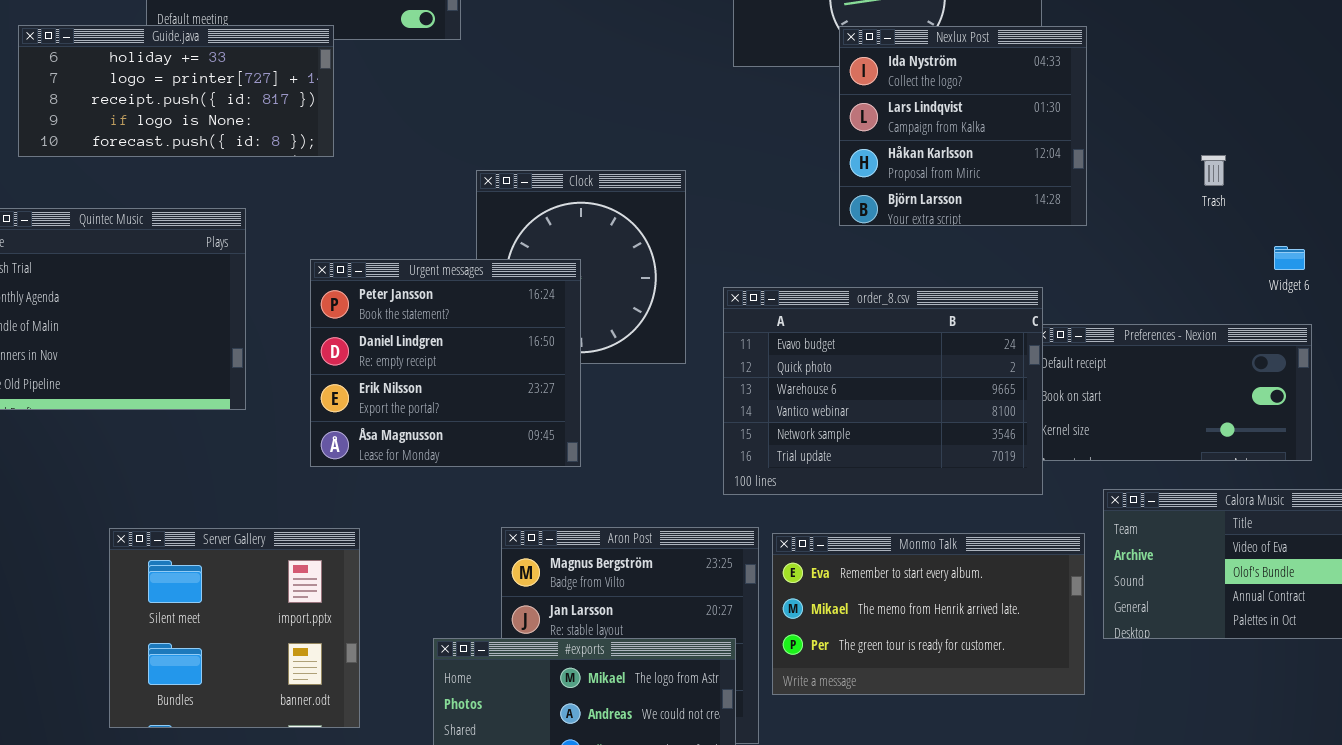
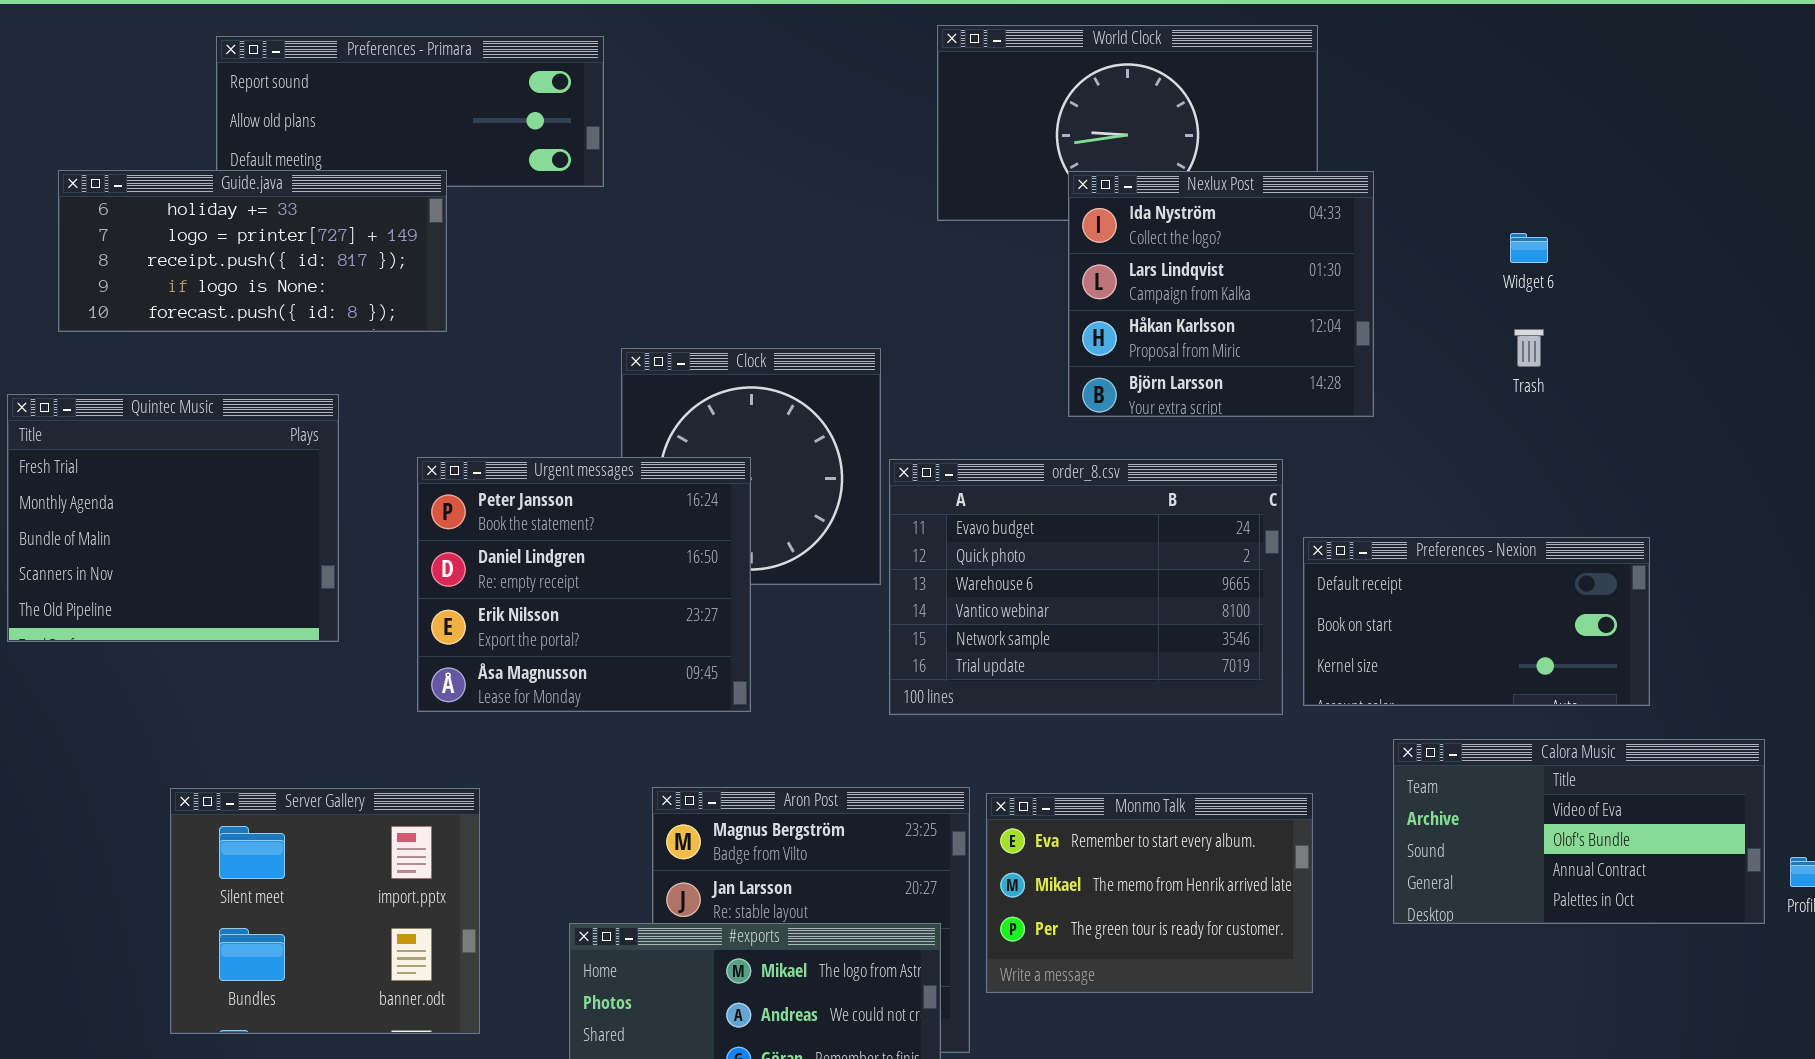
Widget 6: [1274,246,1305,270] -> [1510,233,1548,263], moved
order_8.csv: [723,287,1043,495] -> [889,459,1283,715], moved
Monmo Talk: [772,533,1085,695] -> [986,793,1313,993], resized

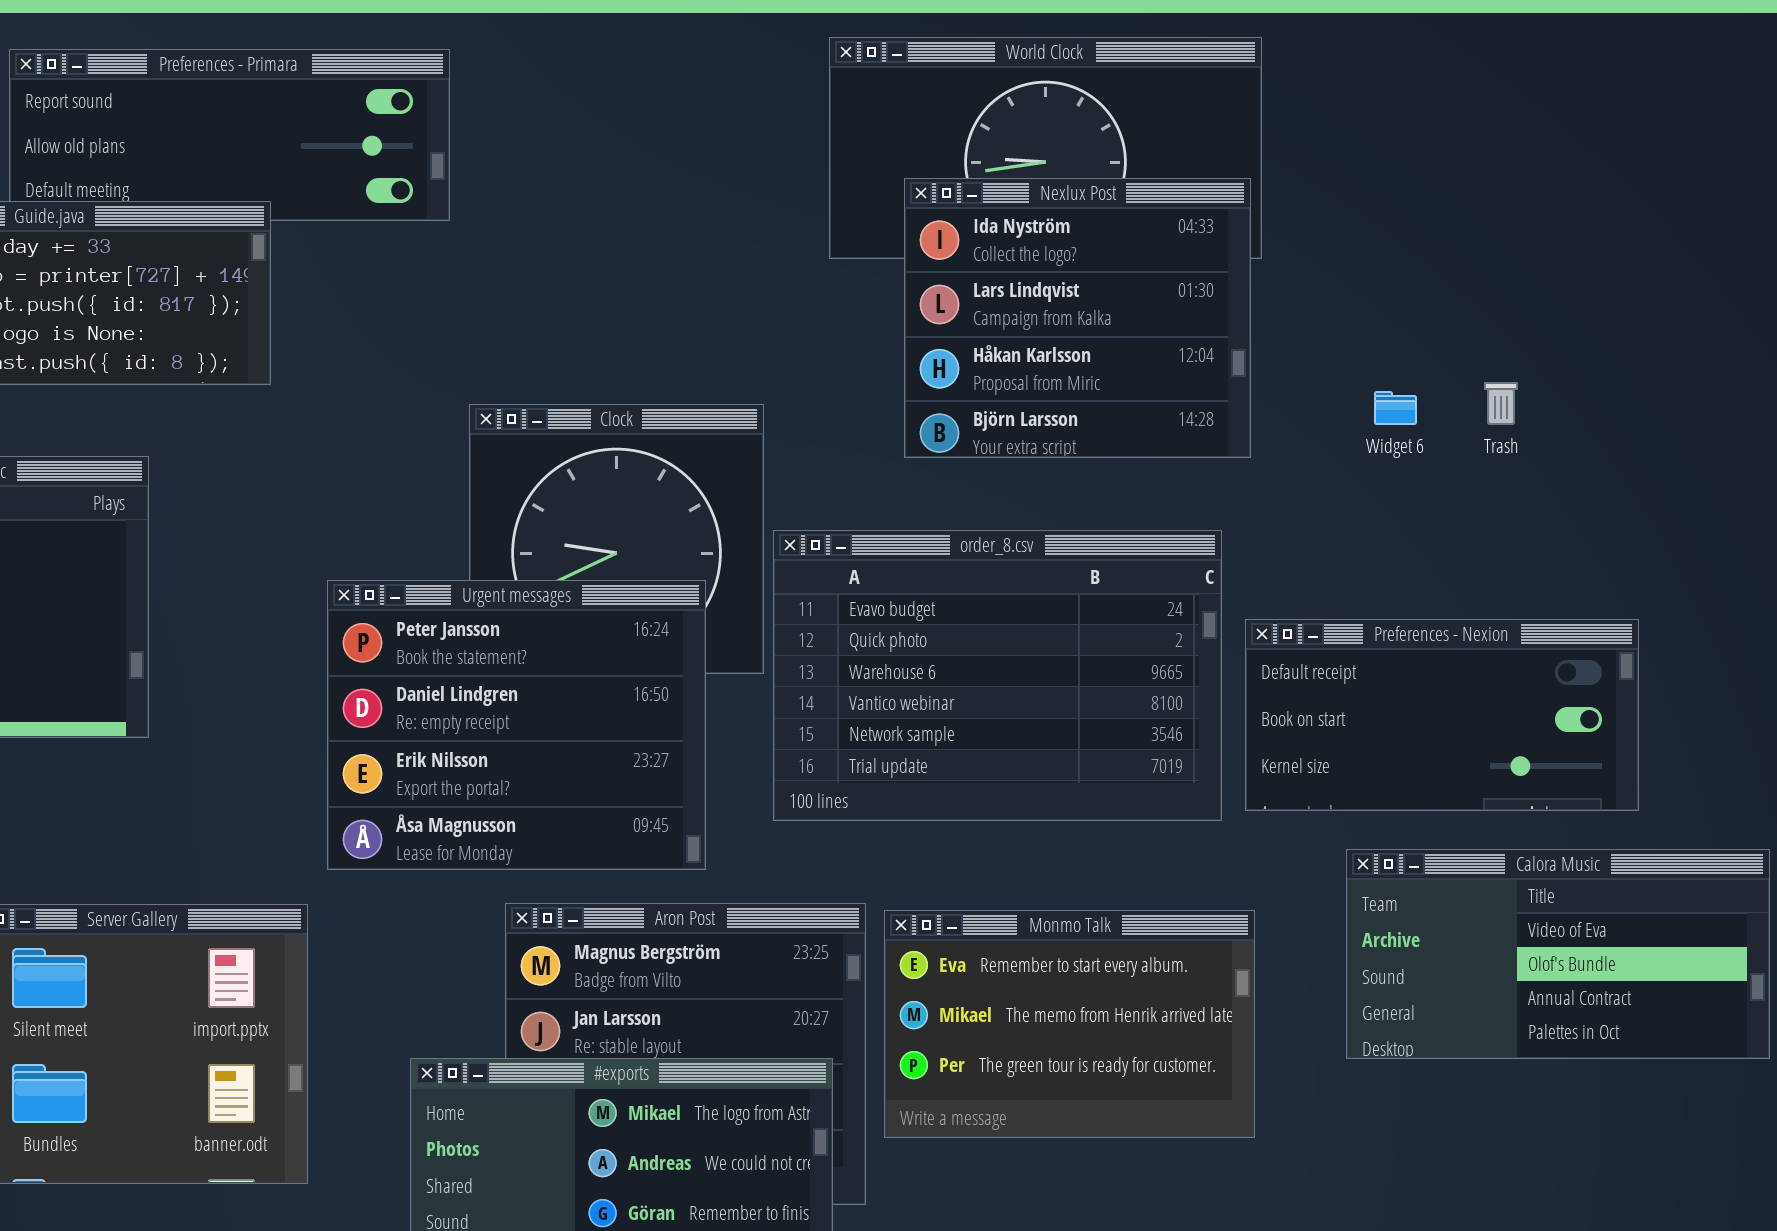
Nexlux Post: [1068,171,1374,417] -> [904,178,1251,458], moved
Widget 6: [1510,233,1548,263] -> [1374,391,1417,425], moved
Urgent messages: [417,457,751,712] -> [327,580,706,870], moved

